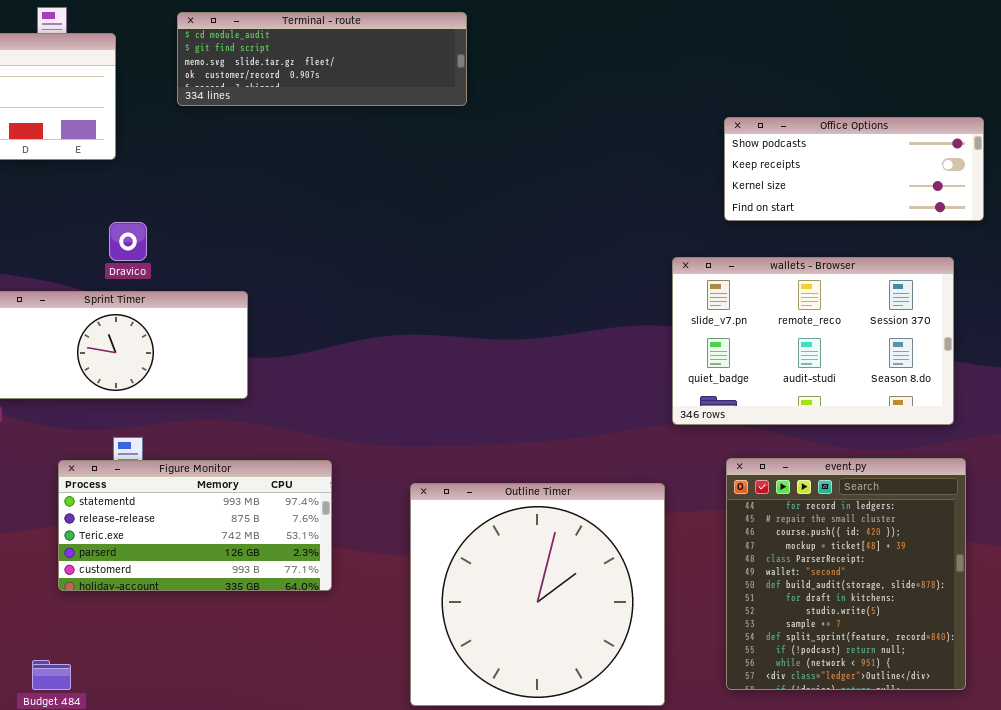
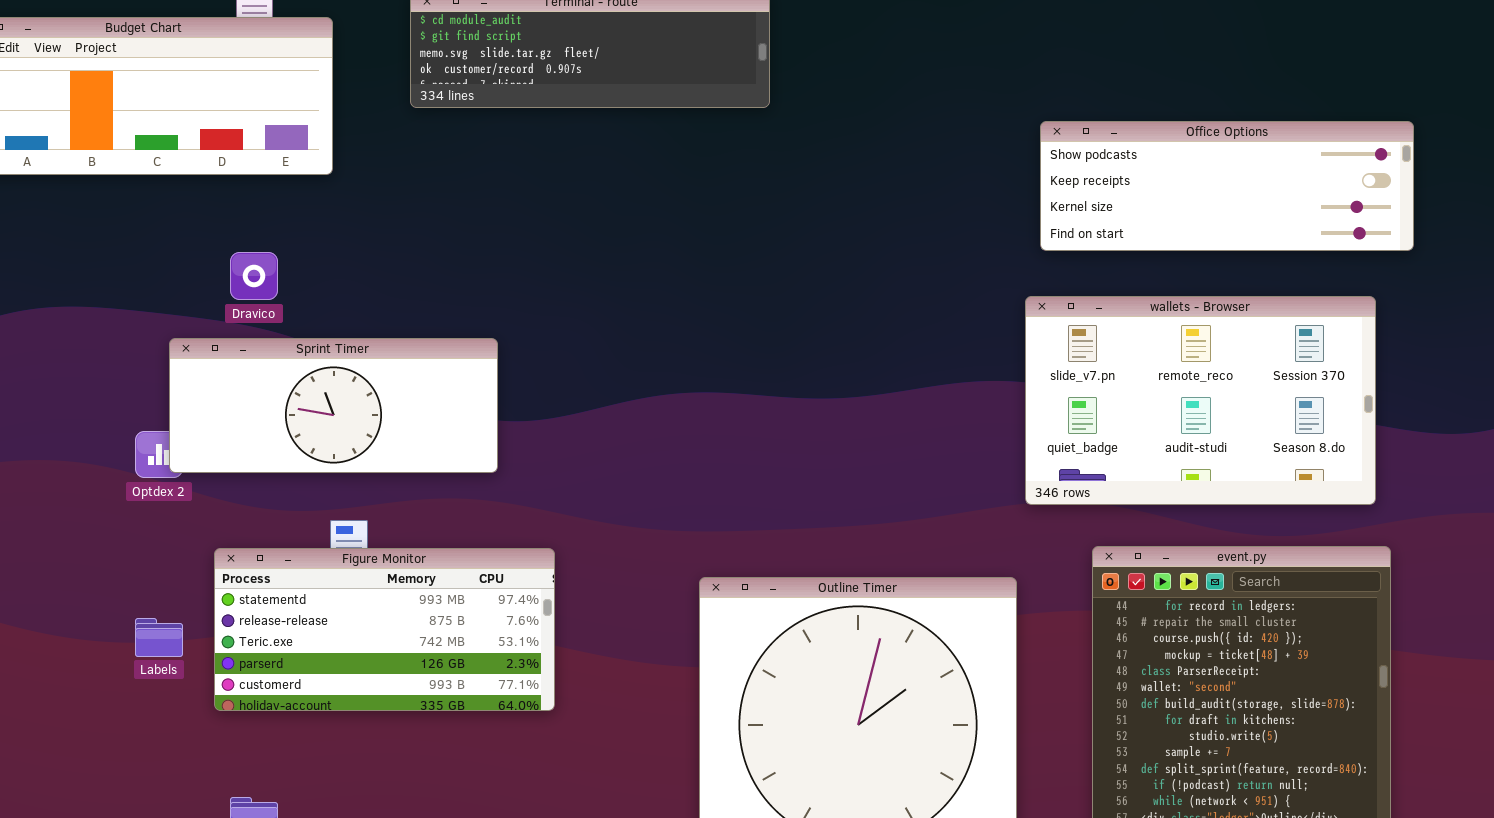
Office Options: [724,117,984,221] -> [1040,121,1414,251], resized
Dravico: [109,222,147,261] -> [230,252,278,300], moved
Figure Monitor: [58,460,332,591] -> [214,548,555,711], moved

